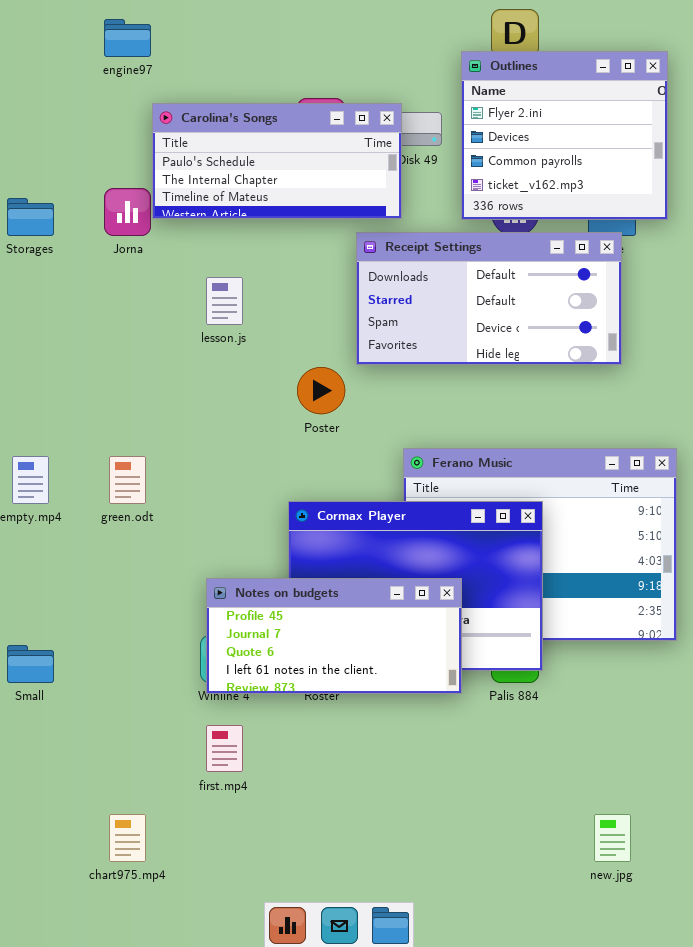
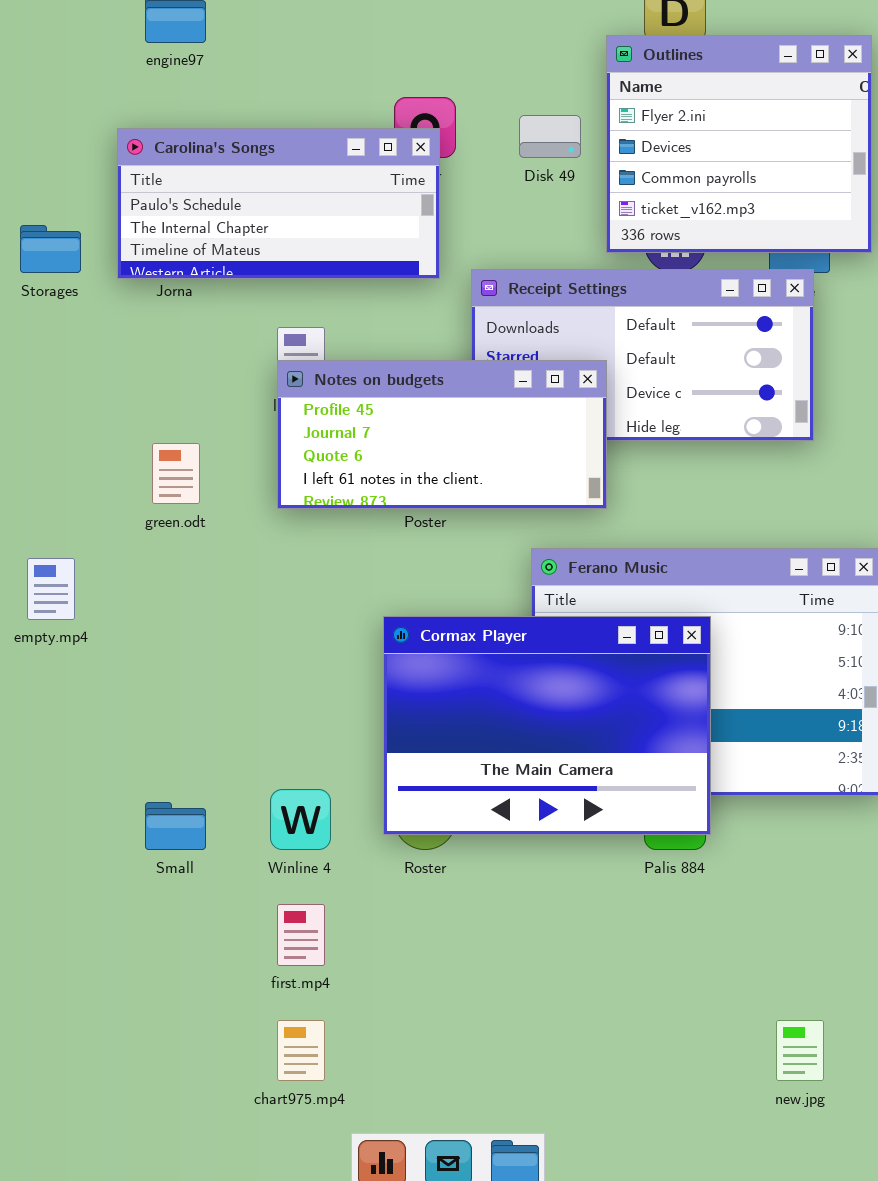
Carolina's Songs: [152,103,402,219] -> [117,128,440,279], moved
green.odt: [109,456,146,504] -> [152,443,200,504], moved
Notes on budgets: [206,578,462,694] -> [277,360,607,509], moved
Small: [7,645,54,683] -> [145,802,206,850], moved
chart975.mp4: [109,814,146,862] -> [277,1020,325,1081], moved

